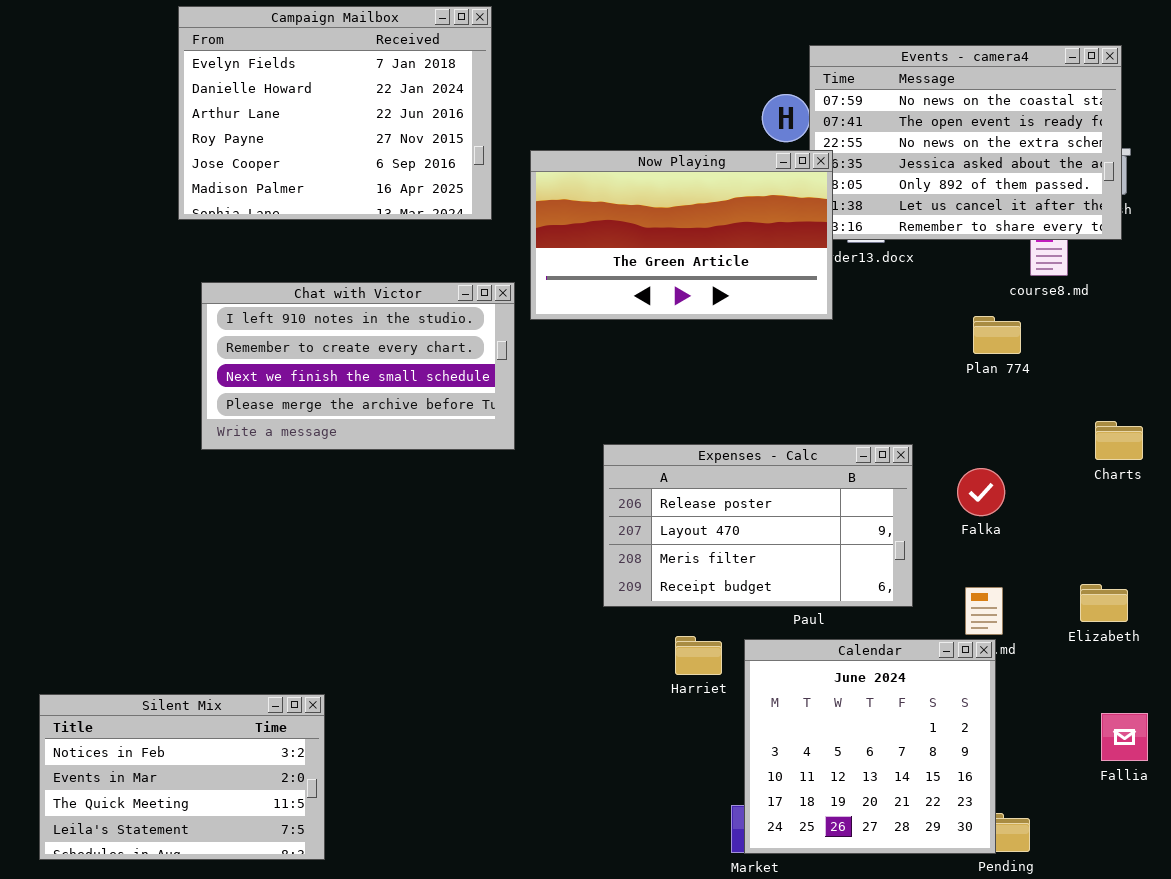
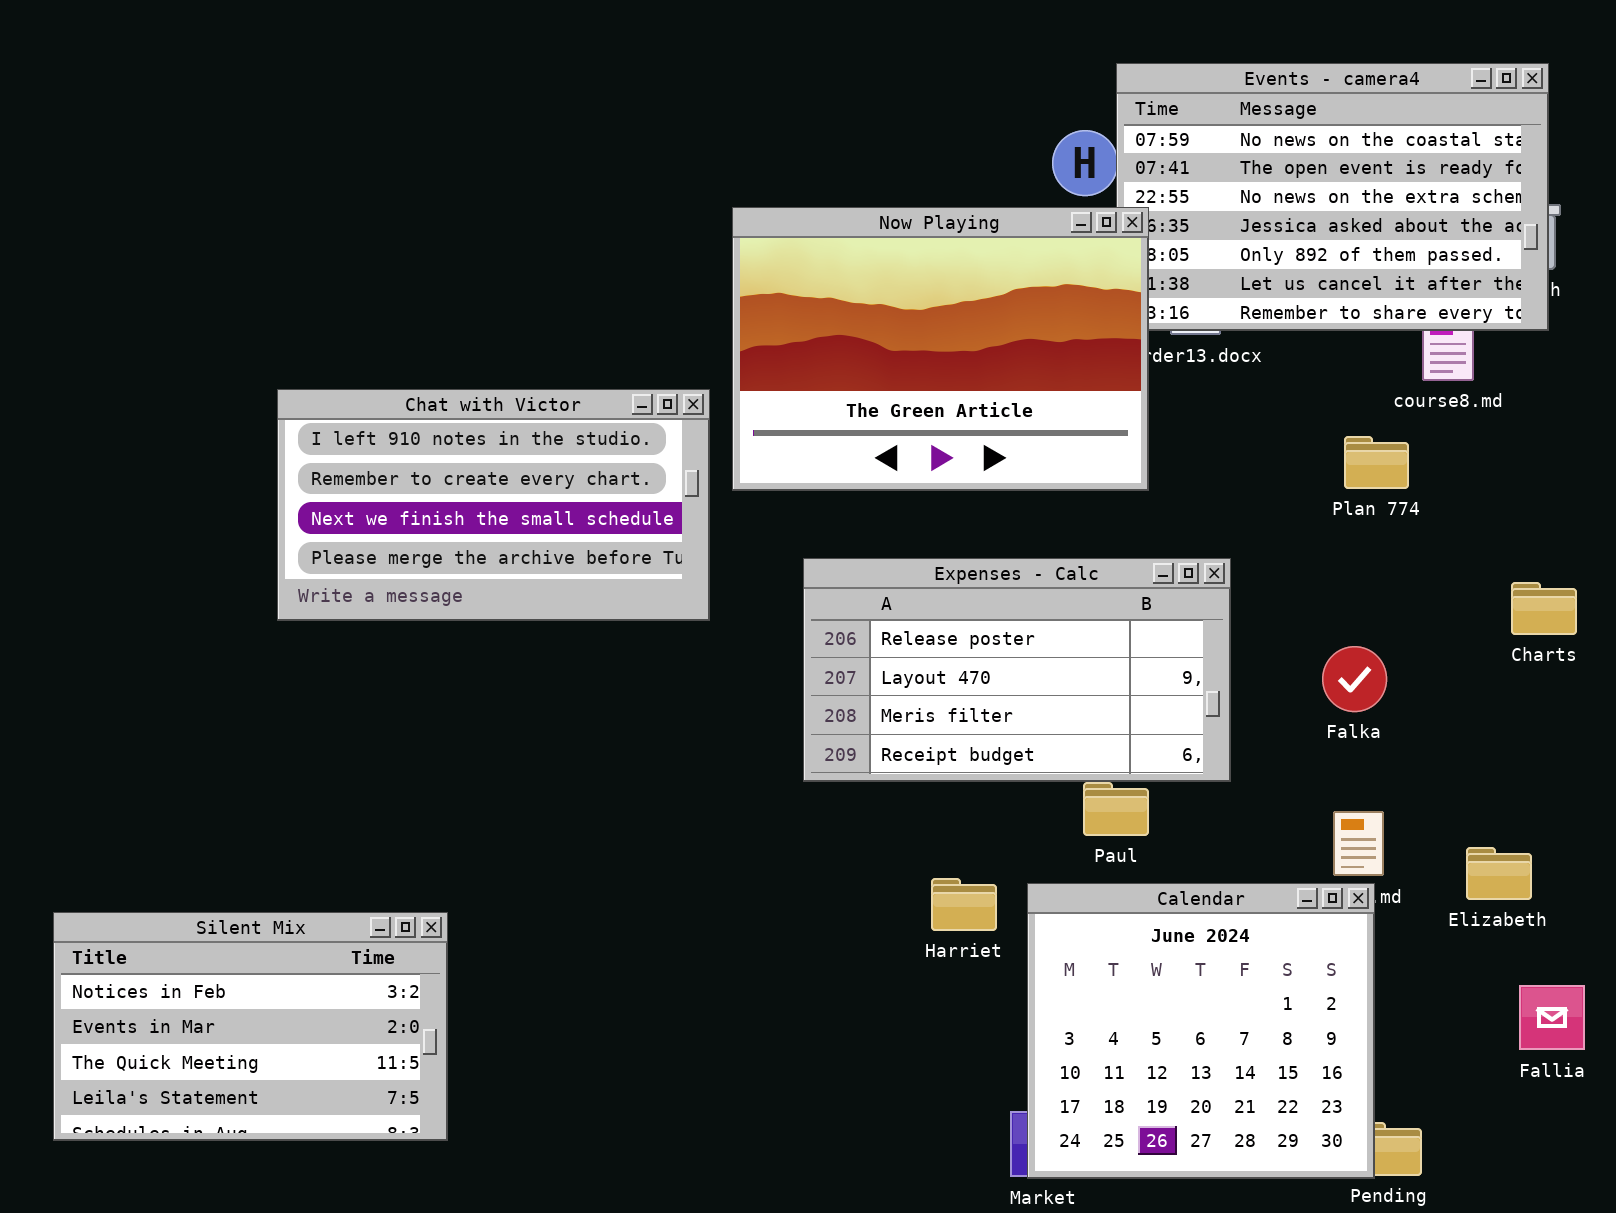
Campaign Mailbox: [178,6,492,220] -> none, closed
Now Playing: [530,150,833,320] -> [732,207,1149,491], resized
Expenses - Calc: [603,444,913,607] -> [803,558,1231,782], moved
Elizabeth: [1080,584,1128,622] -> [1466,847,1532,900], moved
Silent Mix: [39,694,325,860] -> [53,912,448,1141], moved

